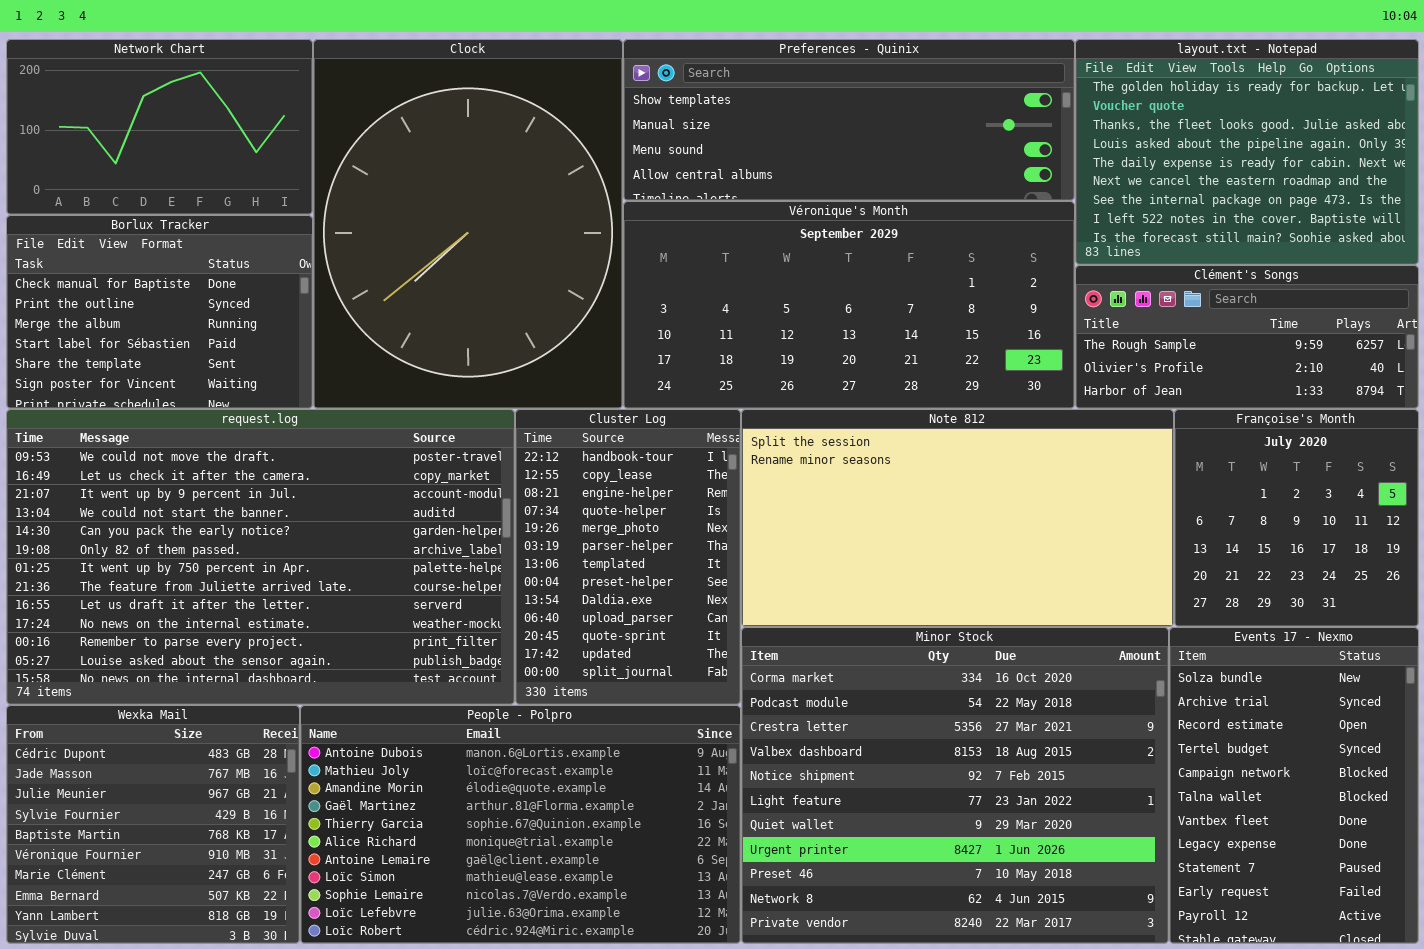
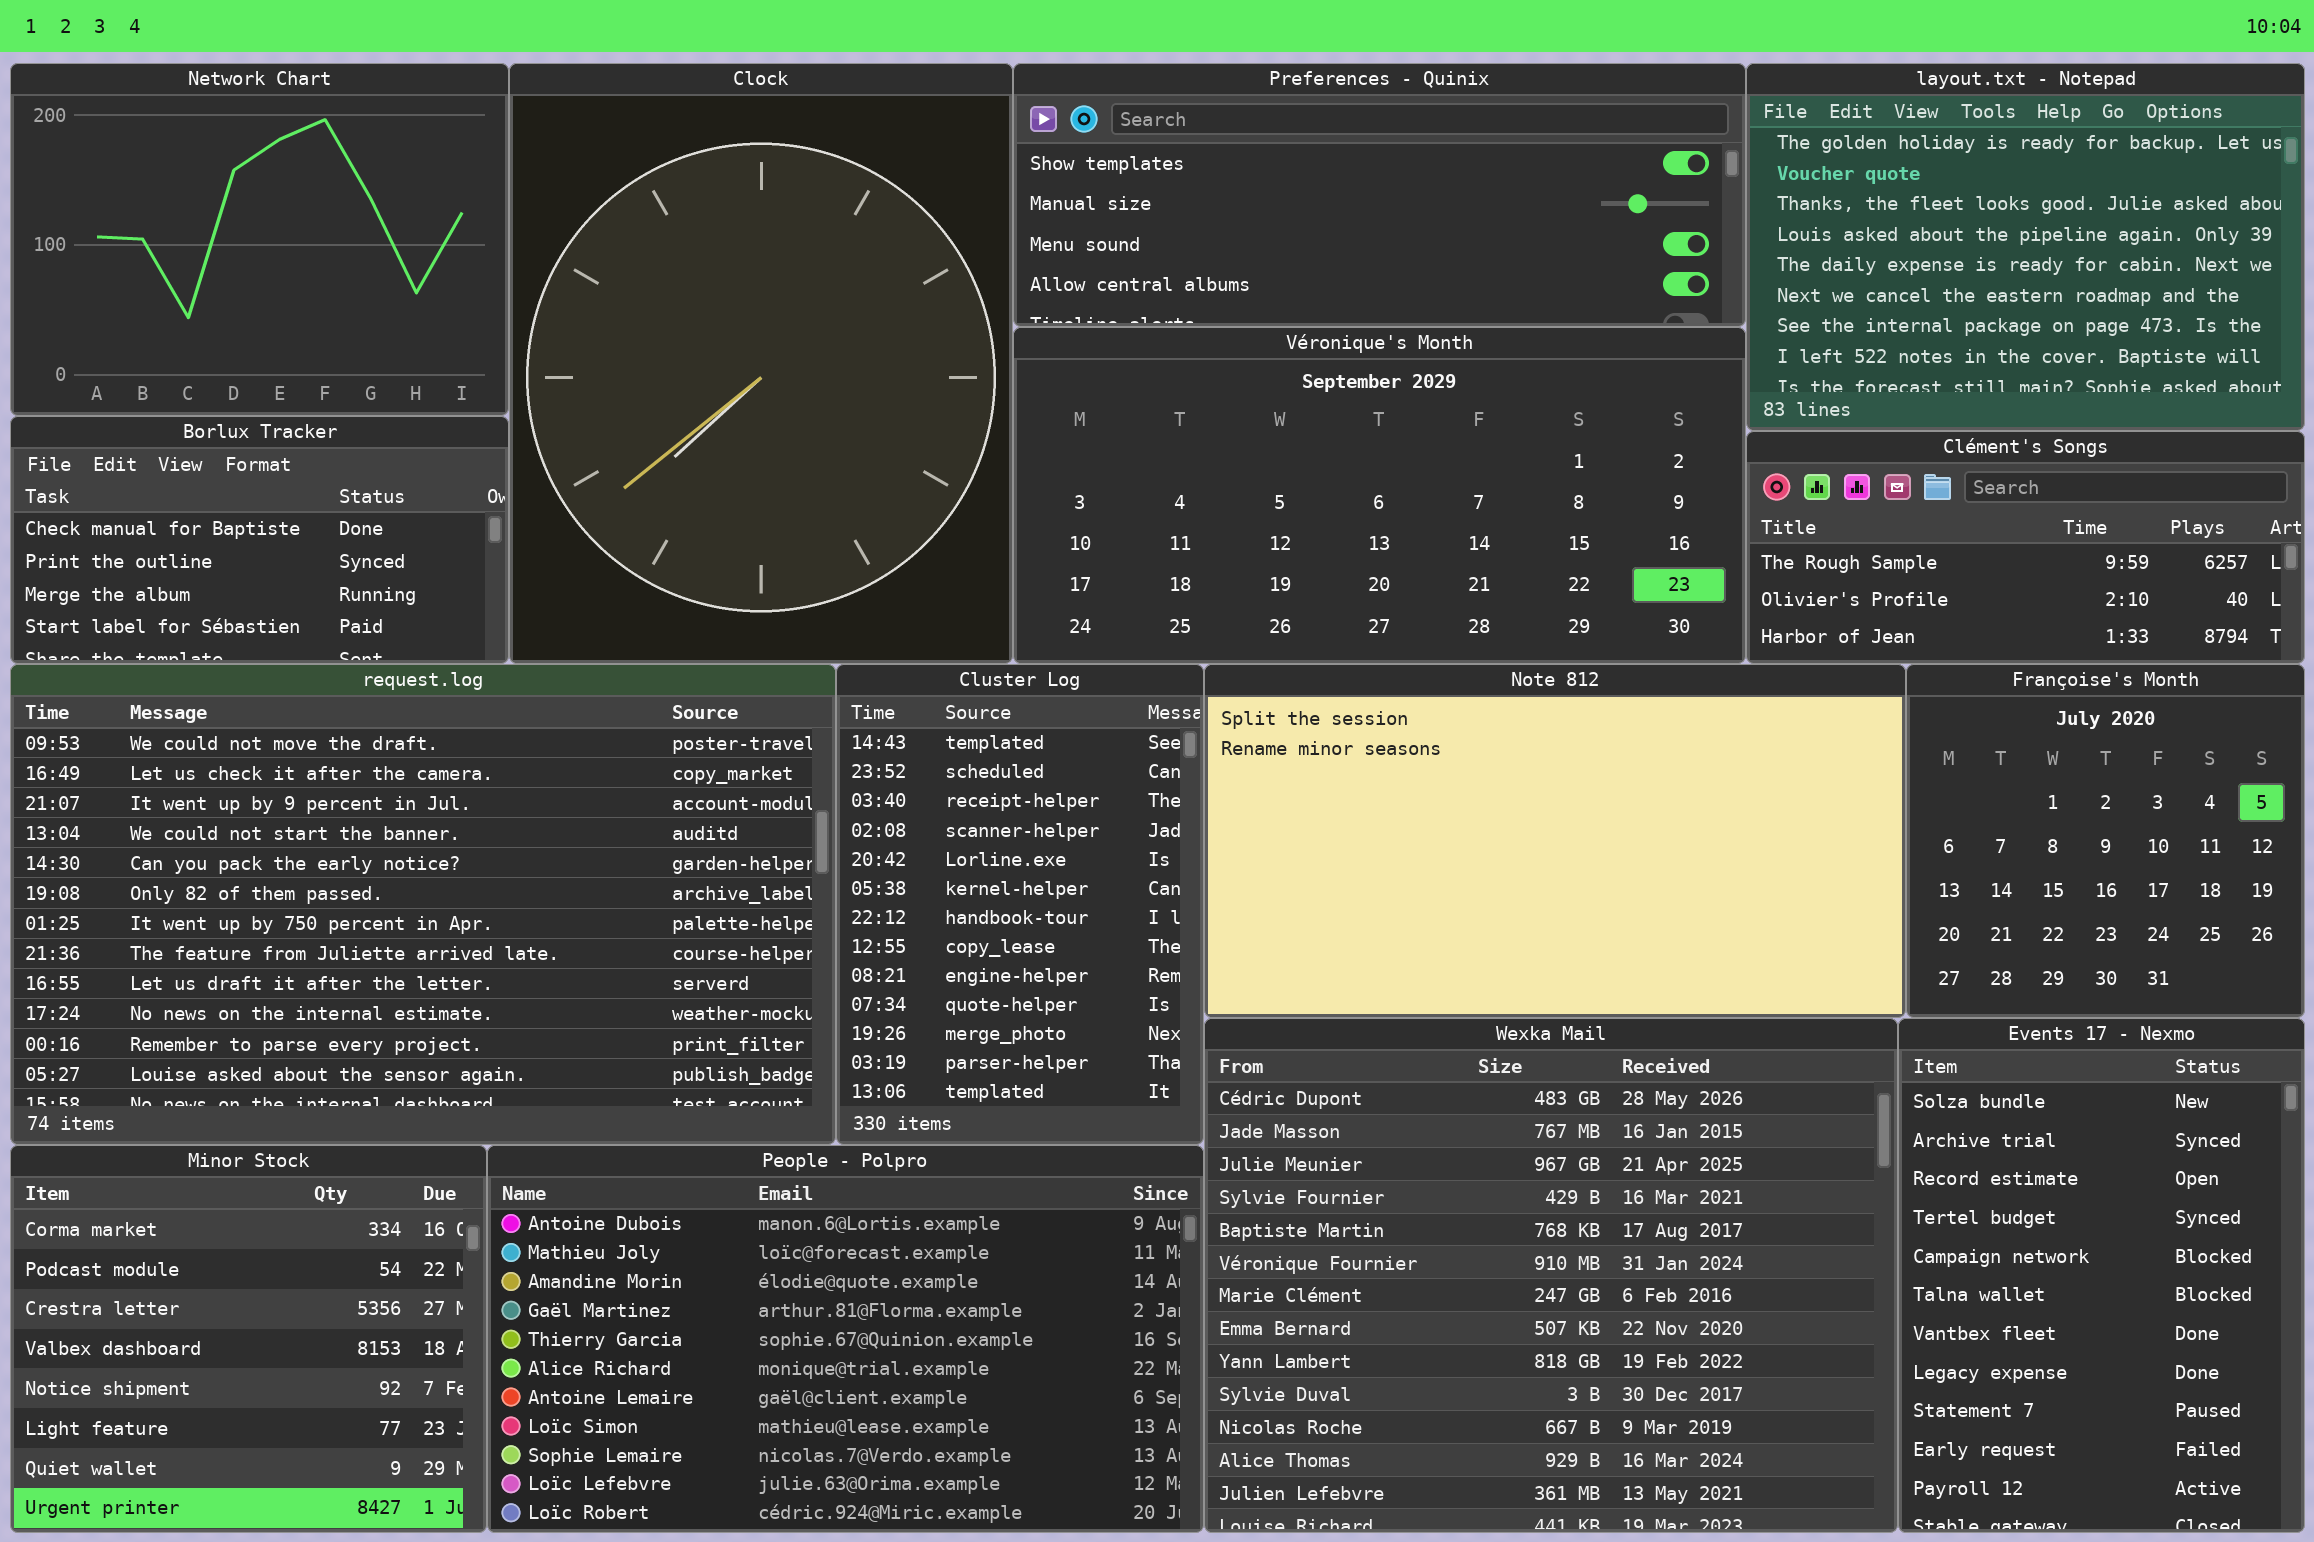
Network Chart: [6,39,313,215] -> [10,63,509,416], resized
Borlux Tracker: [6,215,313,409] -> [10,416,509,664], resized
Cluster Log: [515,409,741,705] -> [836,664,1204,1145], scrolled up 6 rows
Minor Stock: [741,627,1169,944] -> [10,1145,487,1533], moved, resized
Wexka Mail: [6,705,300,944] -> [1204,1018,1898,1533], moved, resized

